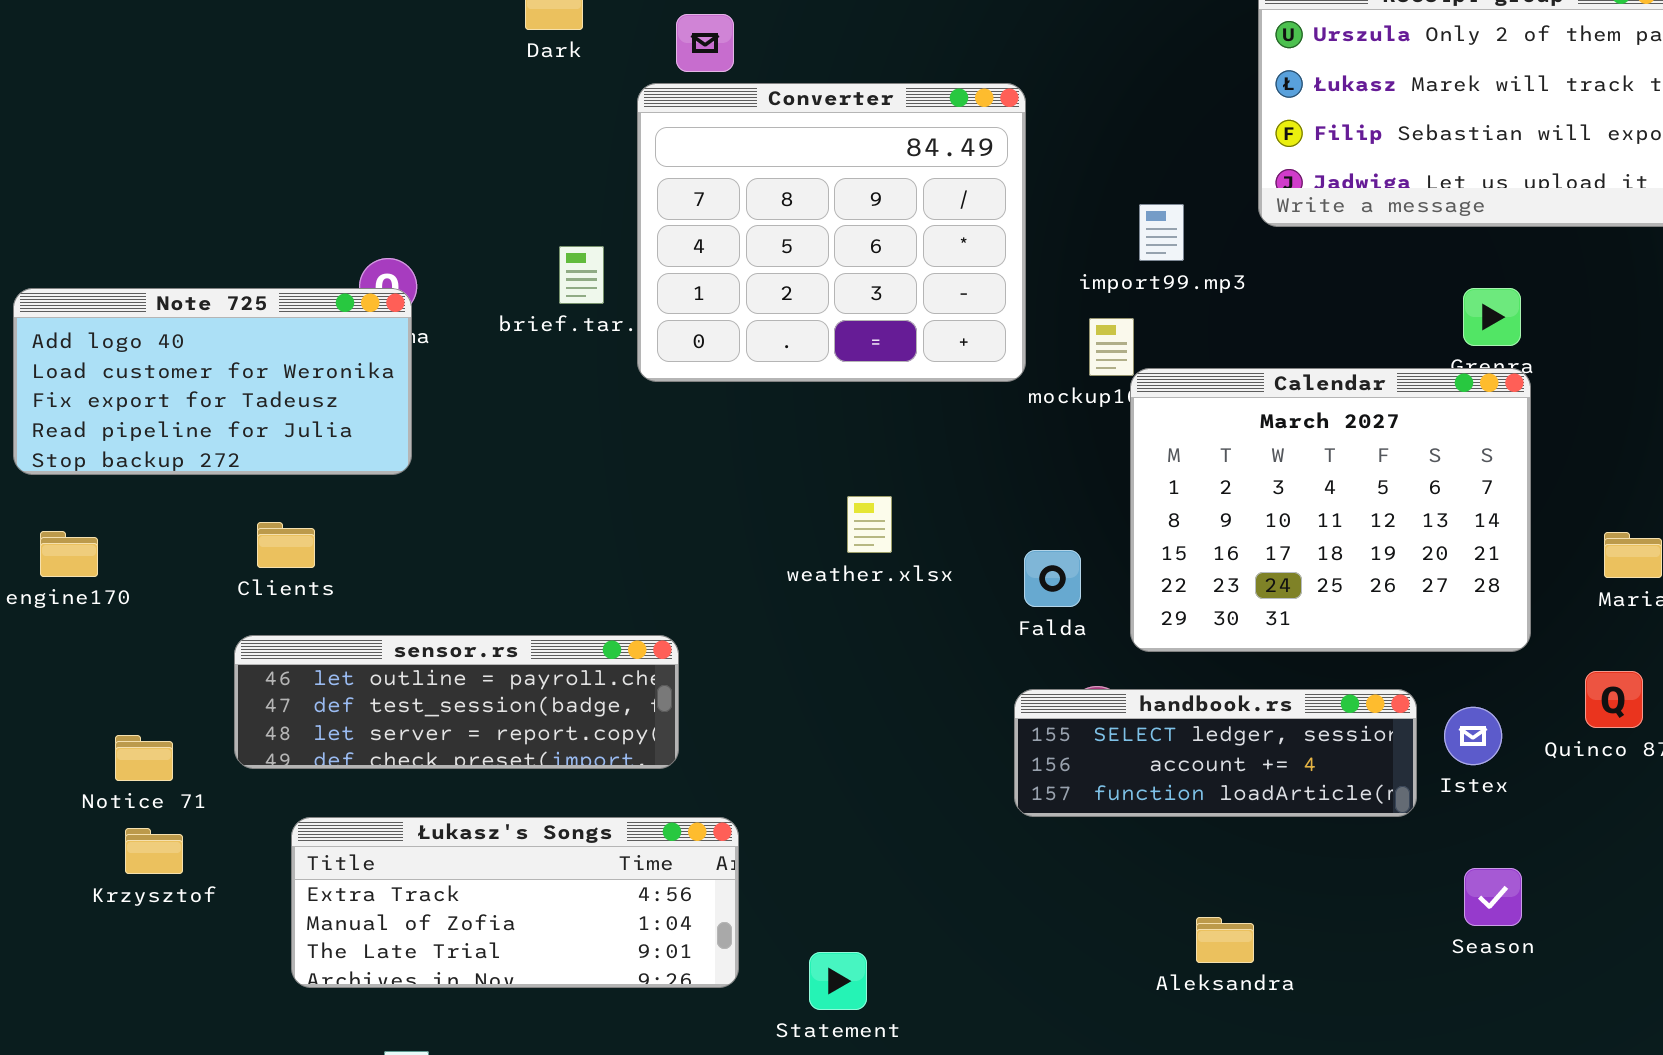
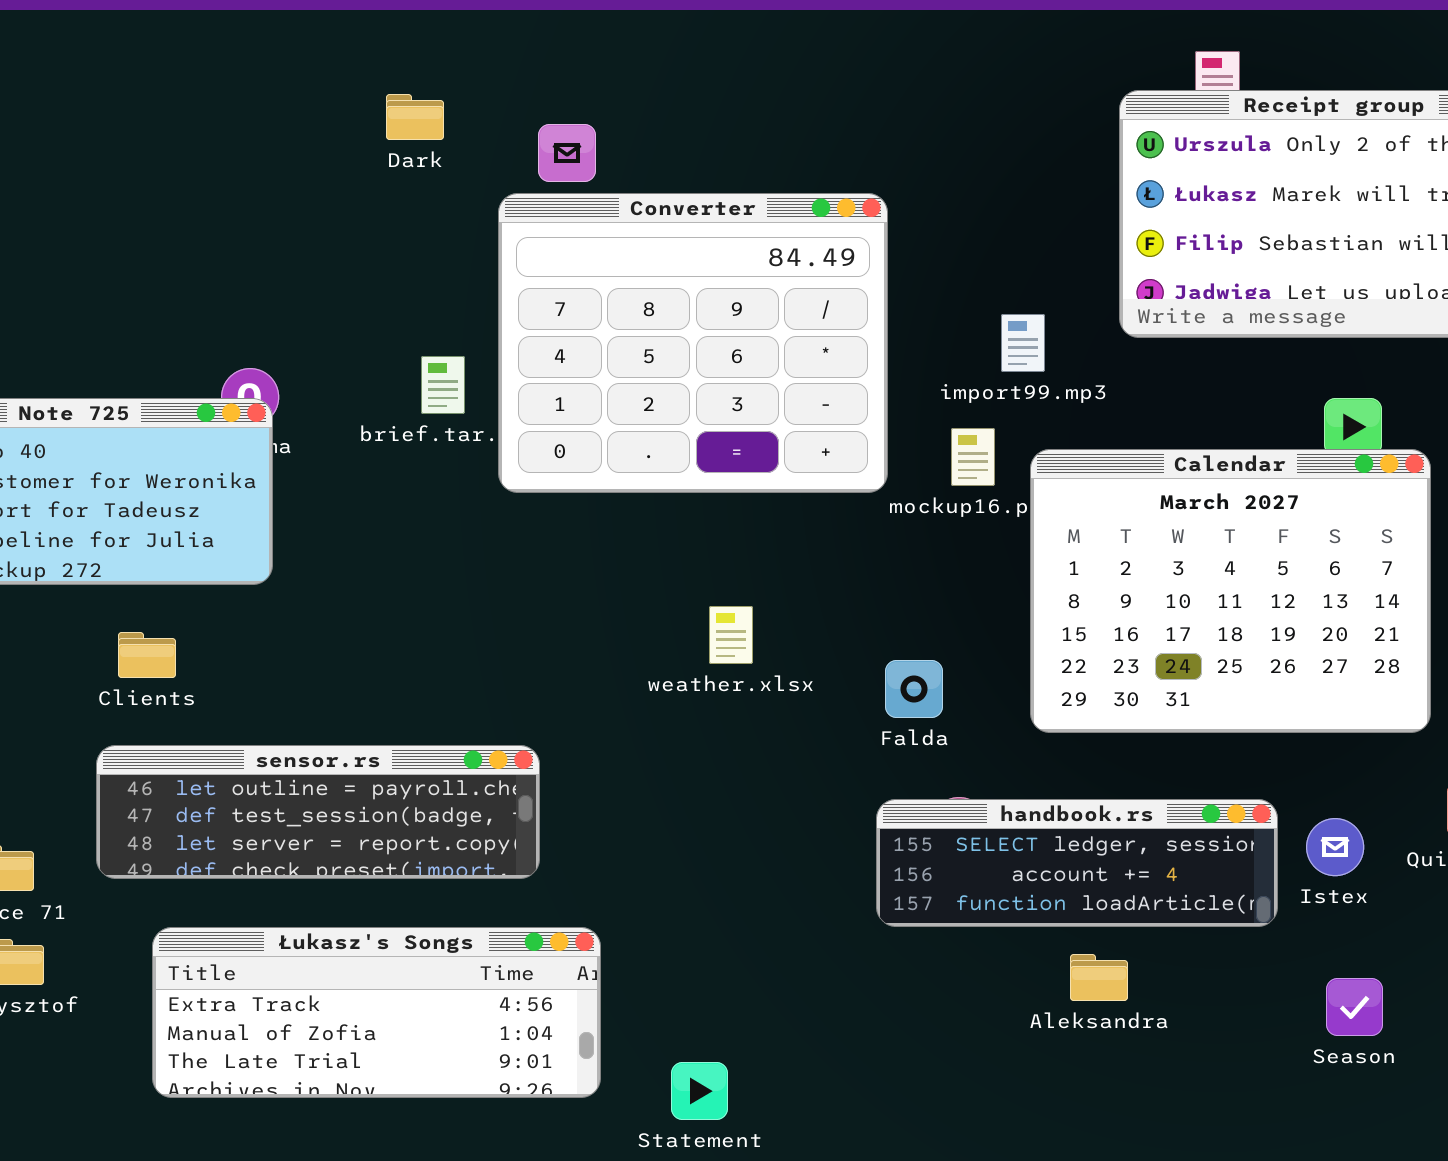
Calendar: [1130,368,1531,652] -> [1030,449,1431,733], moved
Aleksandra: [1196,917,1254,963] -> [1070,954,1128,1001], moved

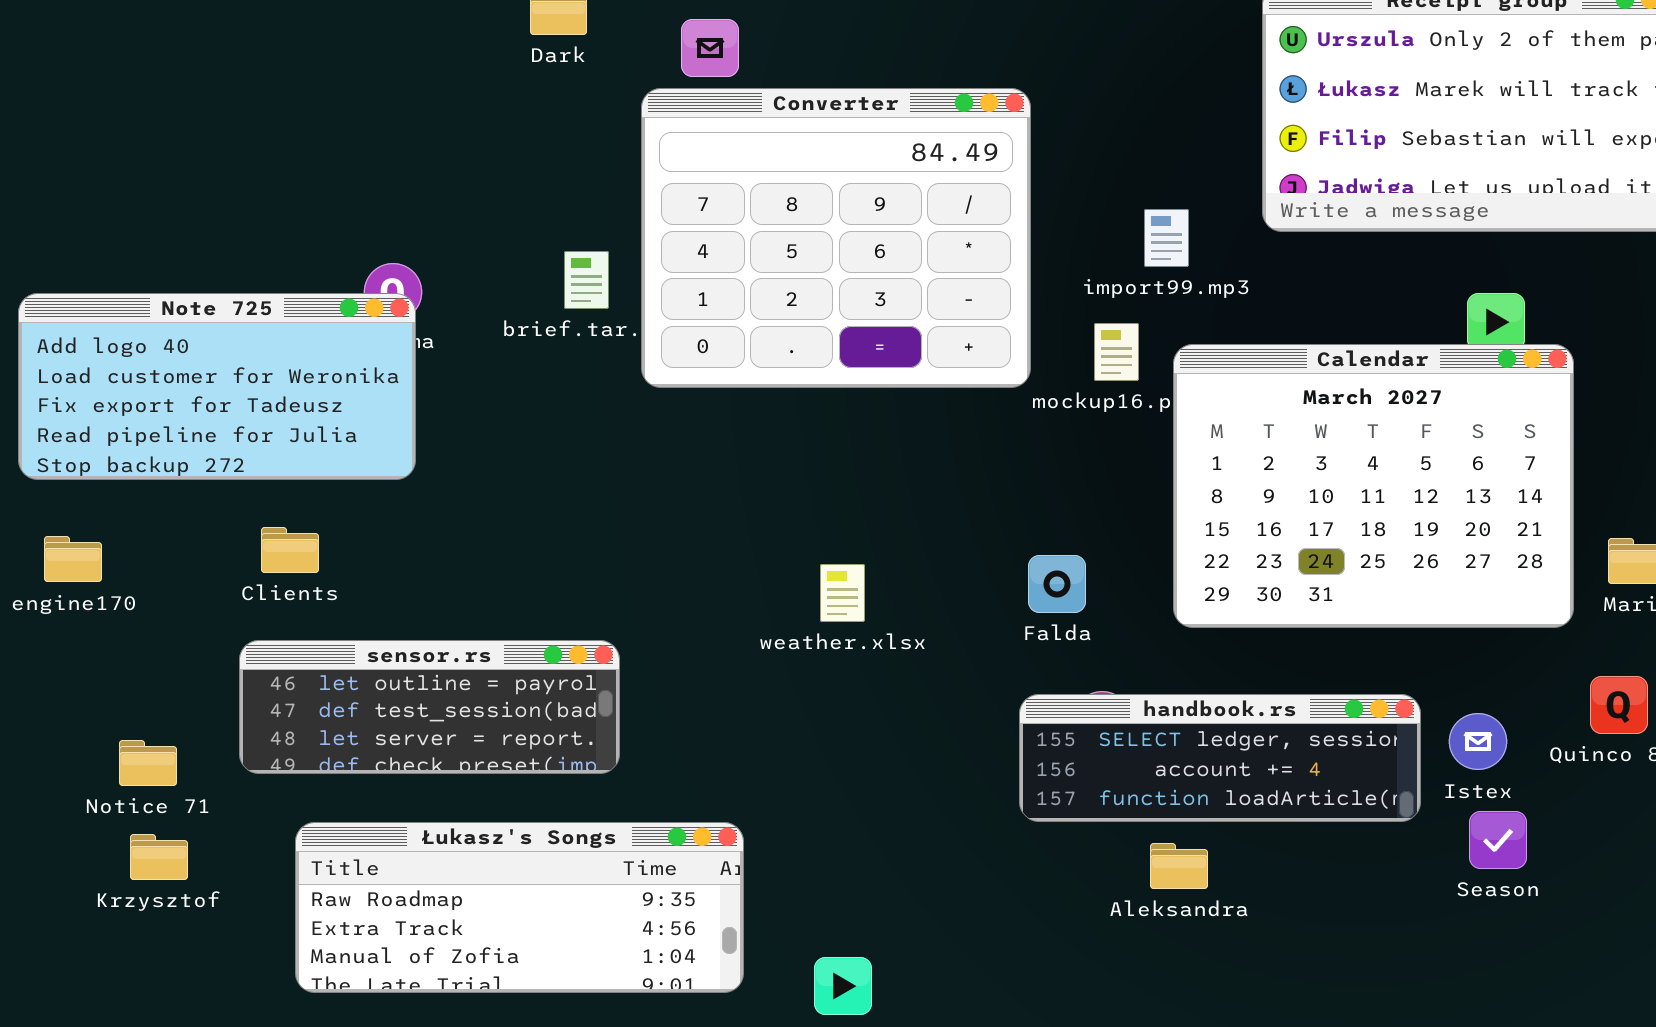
weather.xlsx: [709,606,753,664] -> [820,564,865,622], moved
sensor.rs: [96,745,540,879] -> [239,640,620,774], resized
Łukasz's Songs: [152,927,601,1098] -> [295,822,744,993], scrolled up 1 row
Aleksandra: [1070,954,1128,1001] -> [1150,843,1208,889], moved
Season: [1326,978,1383,1036] -> [1469,811,1527,869], moved

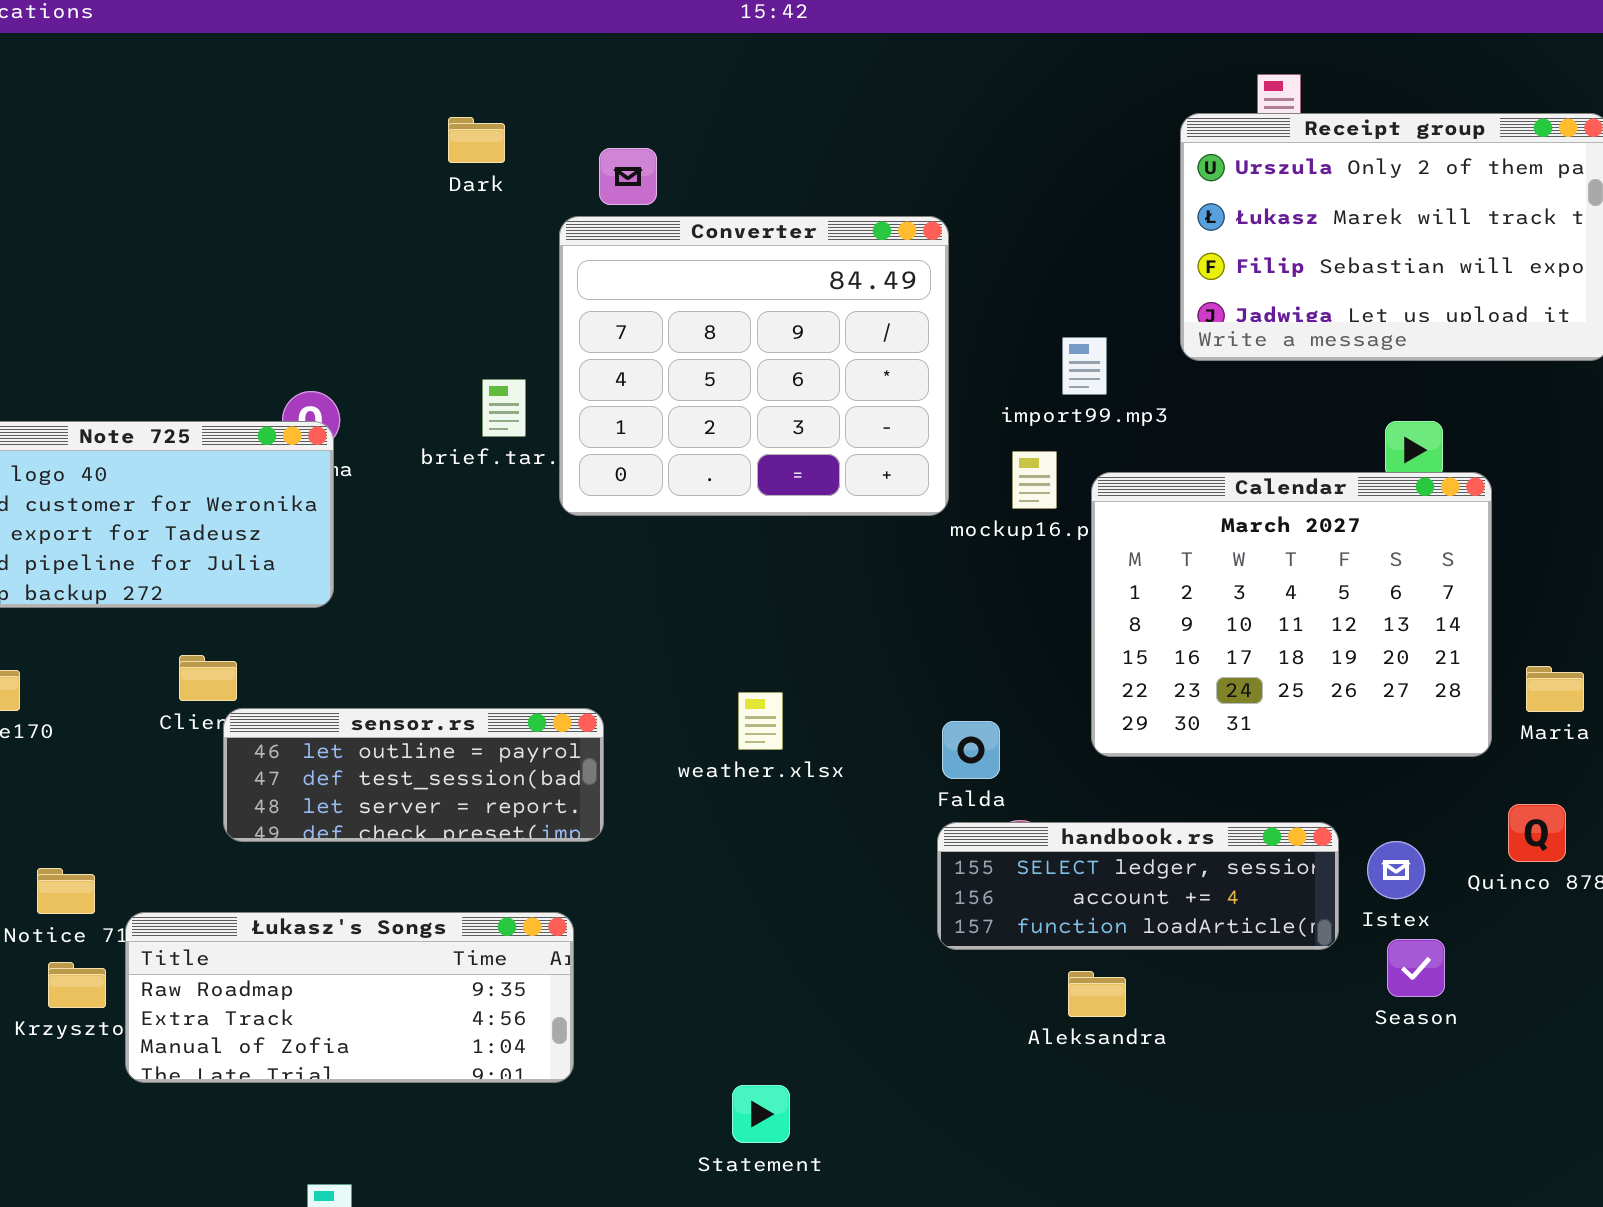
Falda: [1028,555,1086,613] -> [942,721,1000,779], moved
sensor.rs: [239,640,620,774] -> [223,708,604,842], moved
Łukasz's Songs: [295,822,744,993] -> [125,912,574,1083], moved

